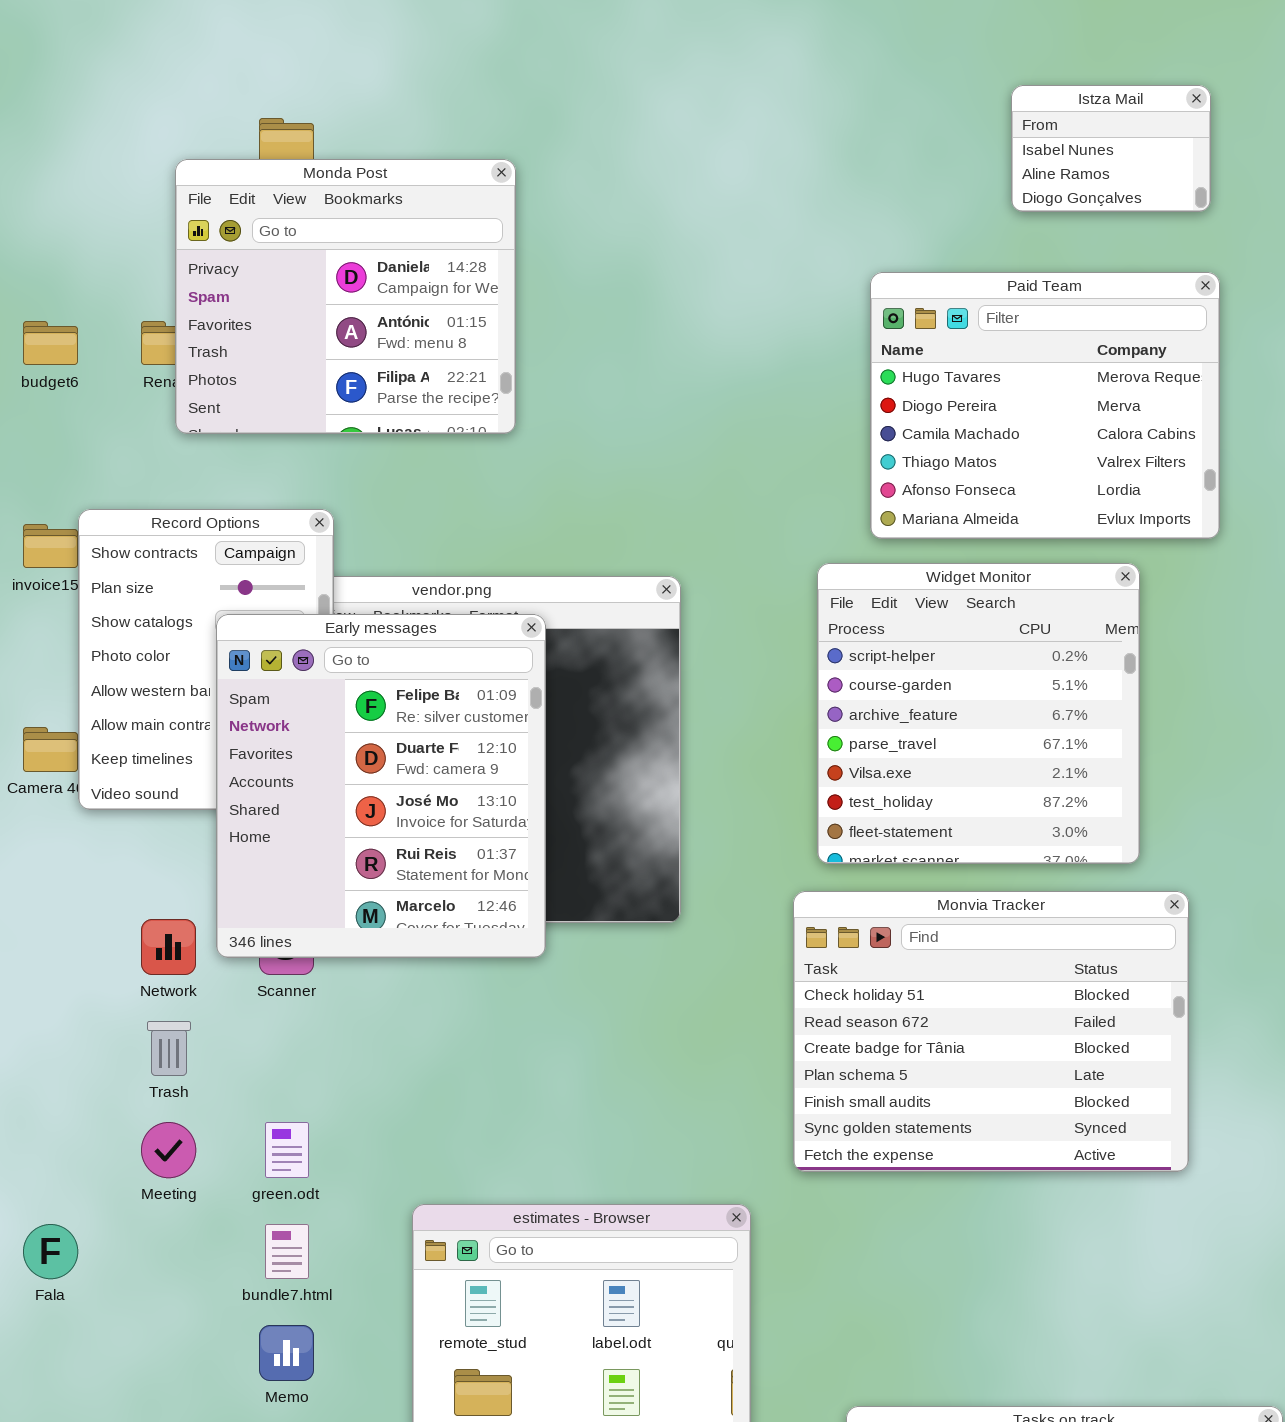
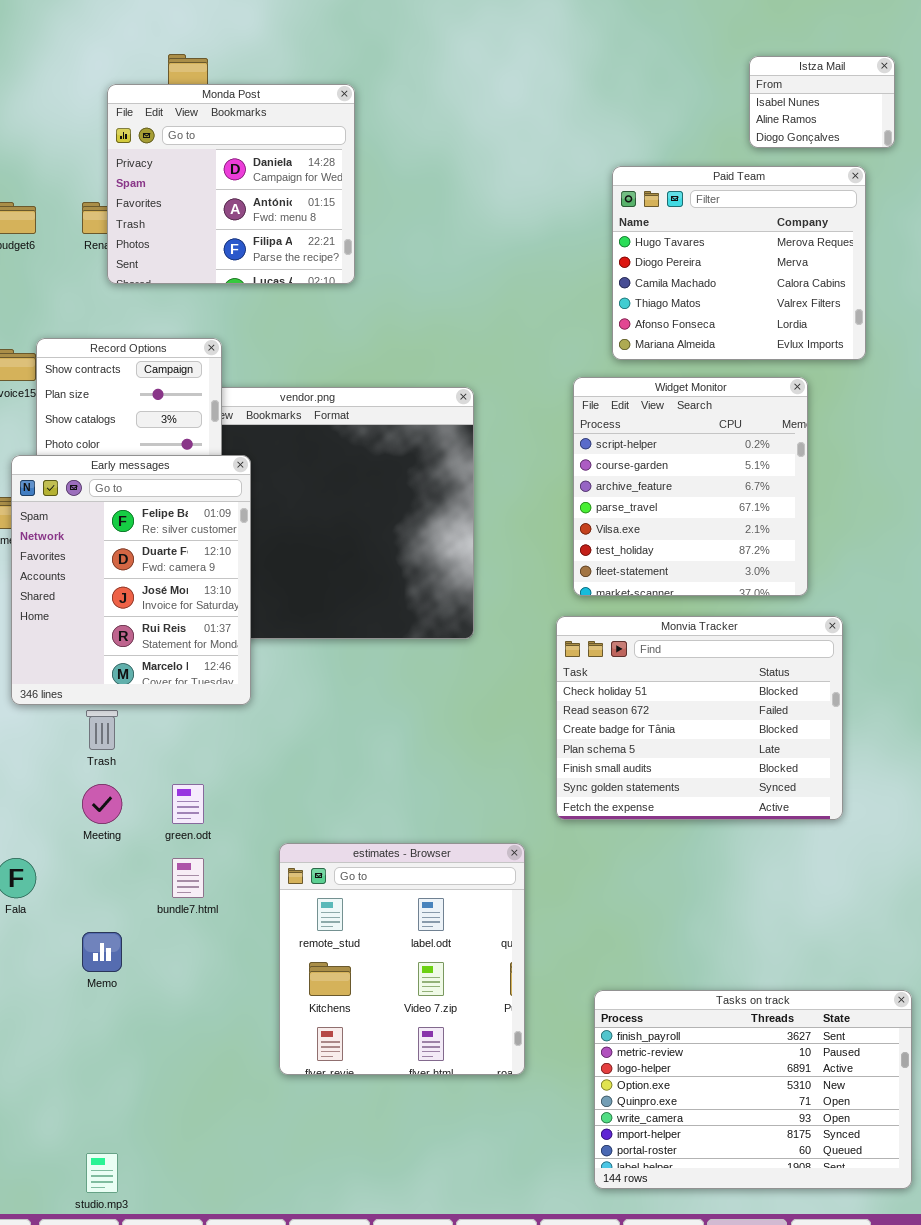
Istza Mail: [1011,85,1211,212] -> [749,56,895,148], moved
Early messages: [216,614,546,958] -> [11,455,251,705], moved
Memo: [259,1325,314,1381] -> [82,932,122,972], moved

